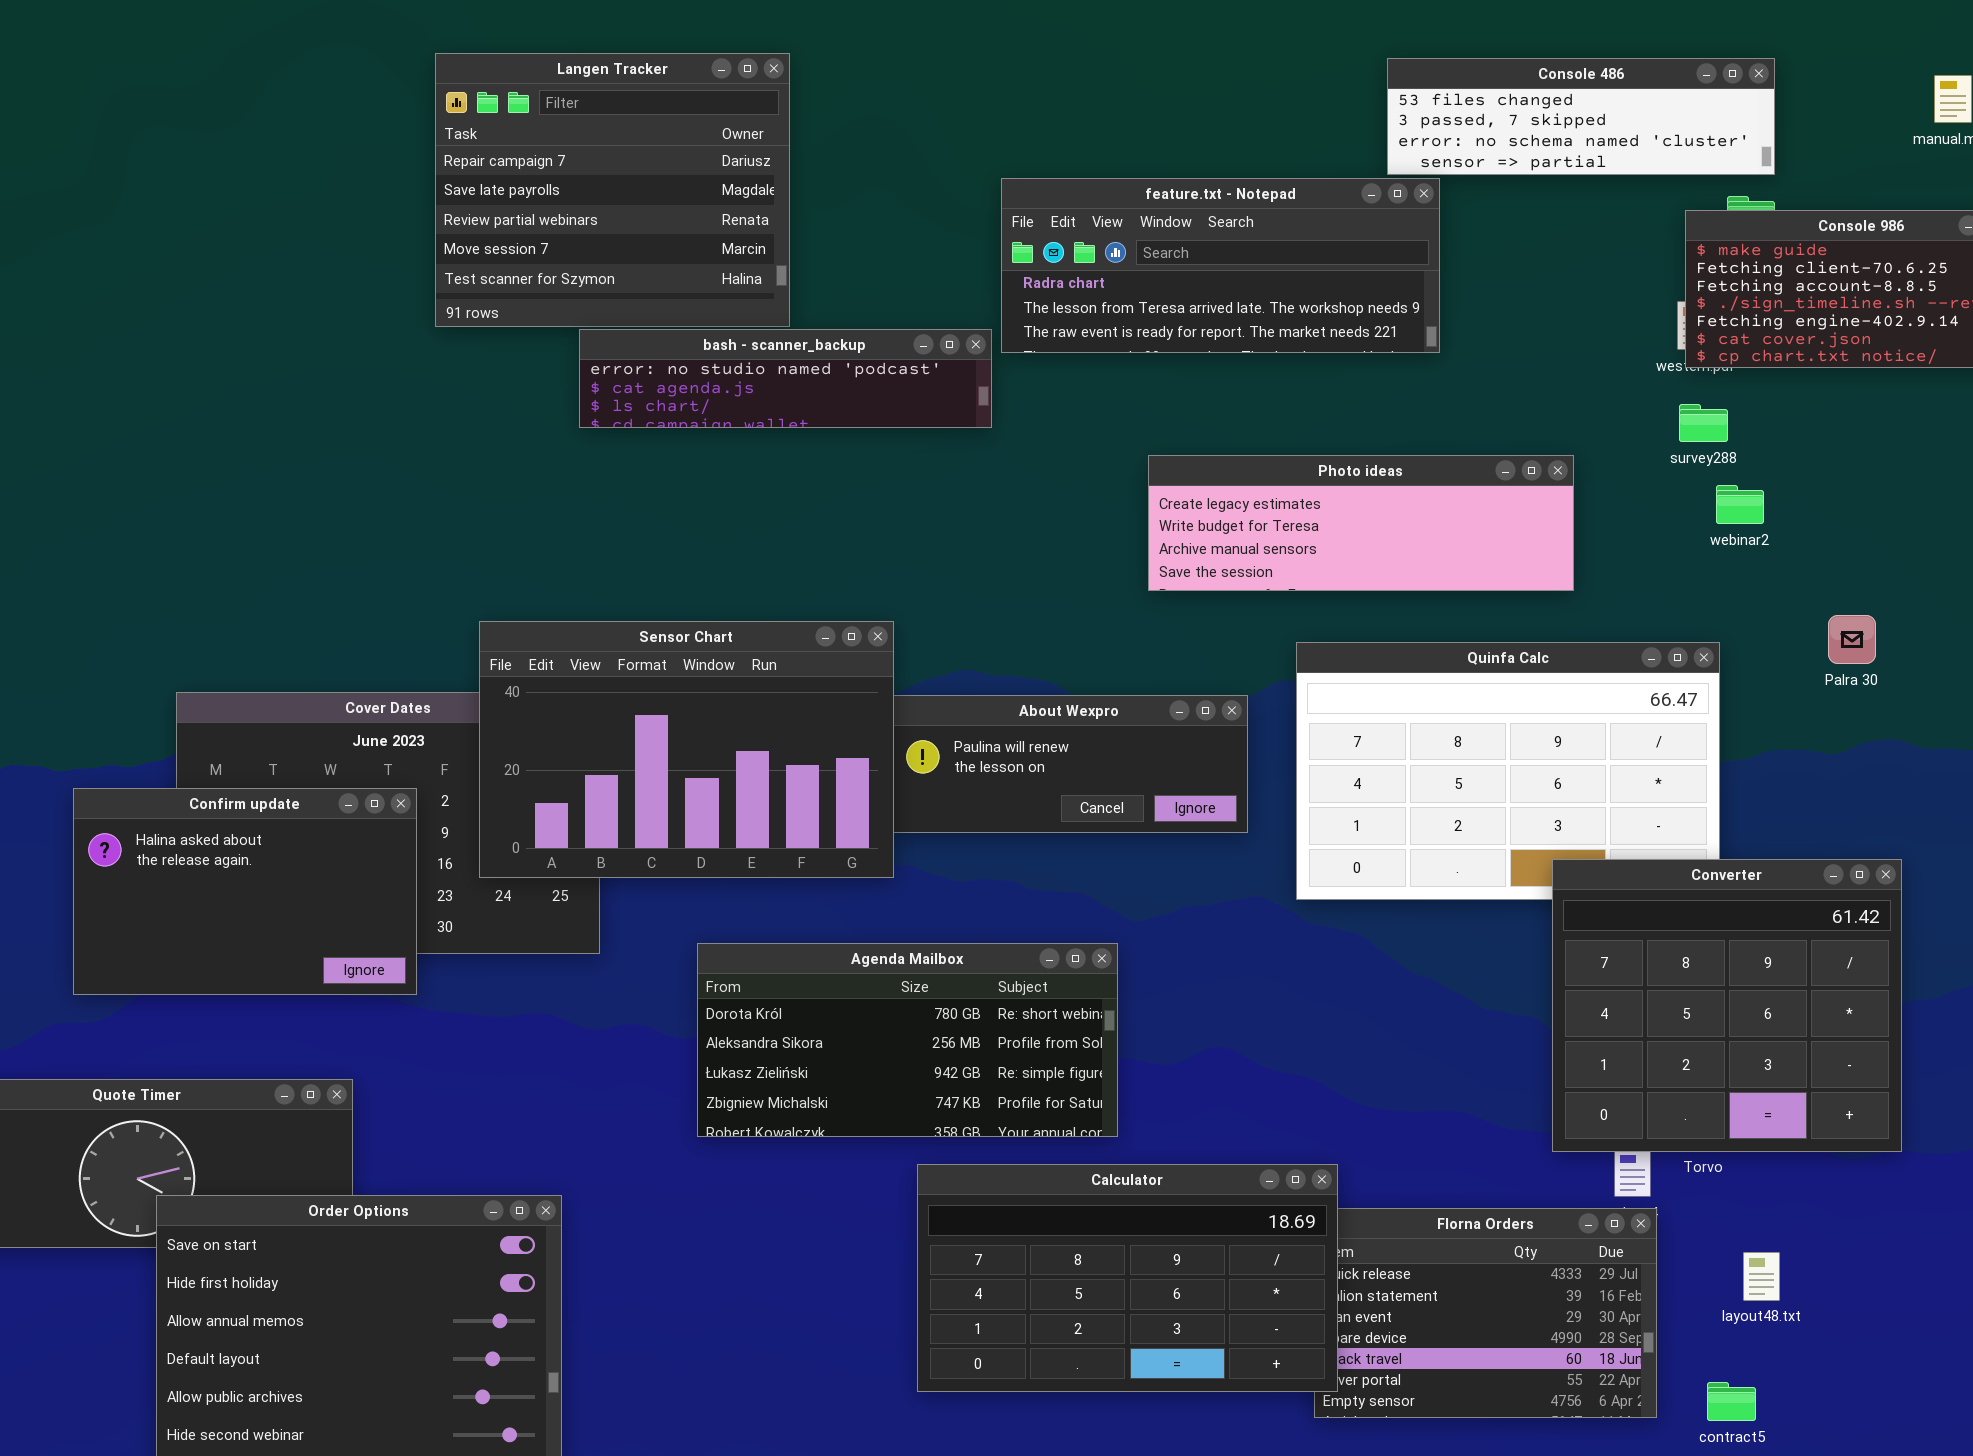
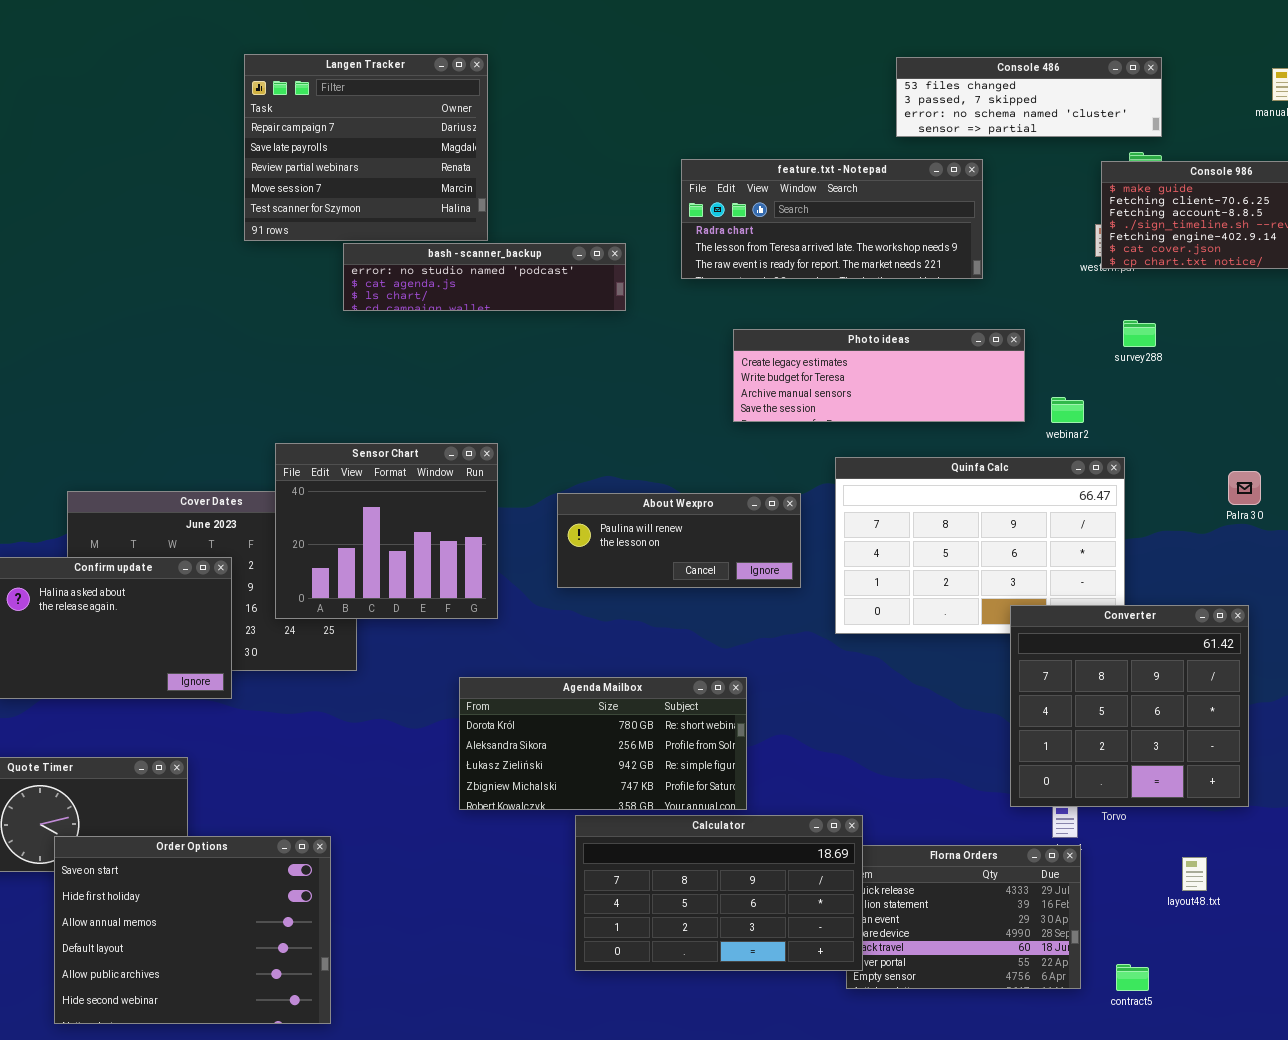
feature.txt - Notepad: [1001,178,1440,353] -> [681,159,983,279], moved
survey288: [1679,404,1728,442] -> [1123,320,1156,347], moved
webinar2: [1716,485,1764,524] -> [1051,397,1084,423], moved
Palra 30: [1828,615,1876,664] -> [1228,471,1261,505], moved
Sensor Chart: [479,621,894,878] -> [275,443,498,619], resized
Agenda Mailbox: [697,943,1118,1137] -> [459,677,747,810], moved
layout48.txt: [1743,1252,1780,1301] -> [1182,857,1207,891], moved

